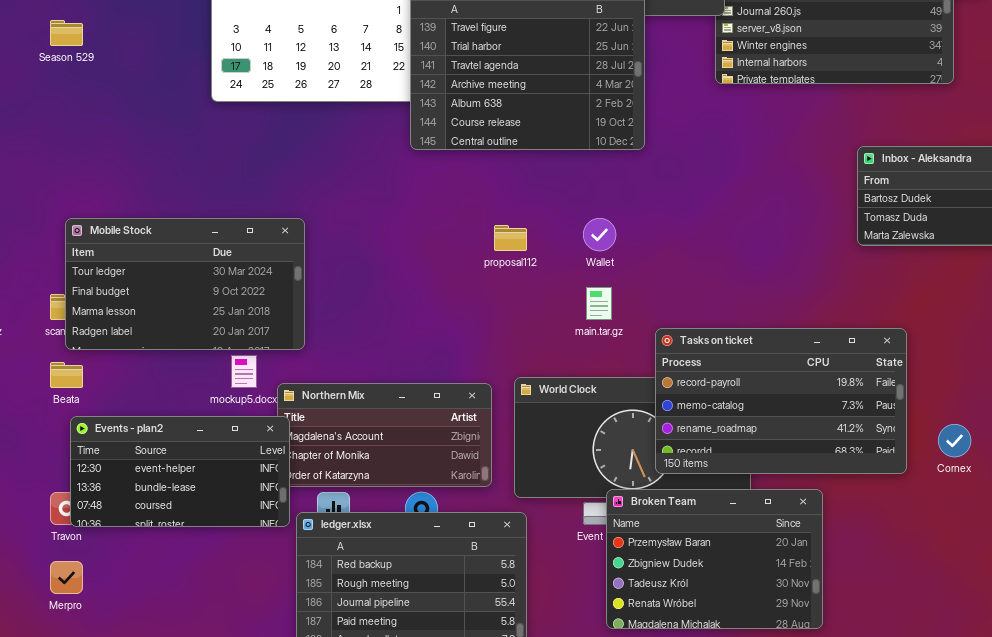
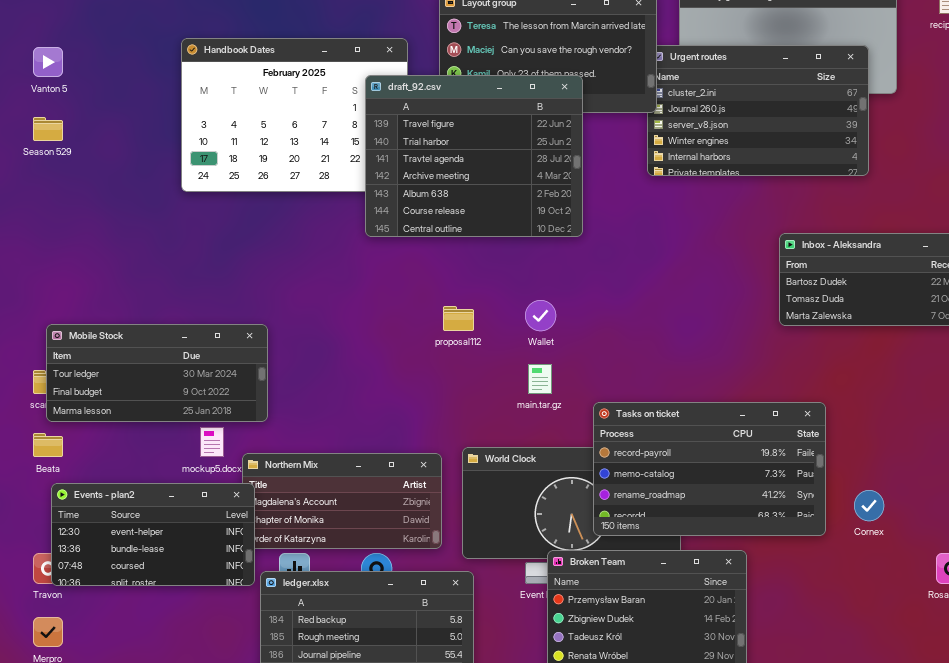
Mobile Stock: [65,218,305,350] -> [46,324,268,422], resized

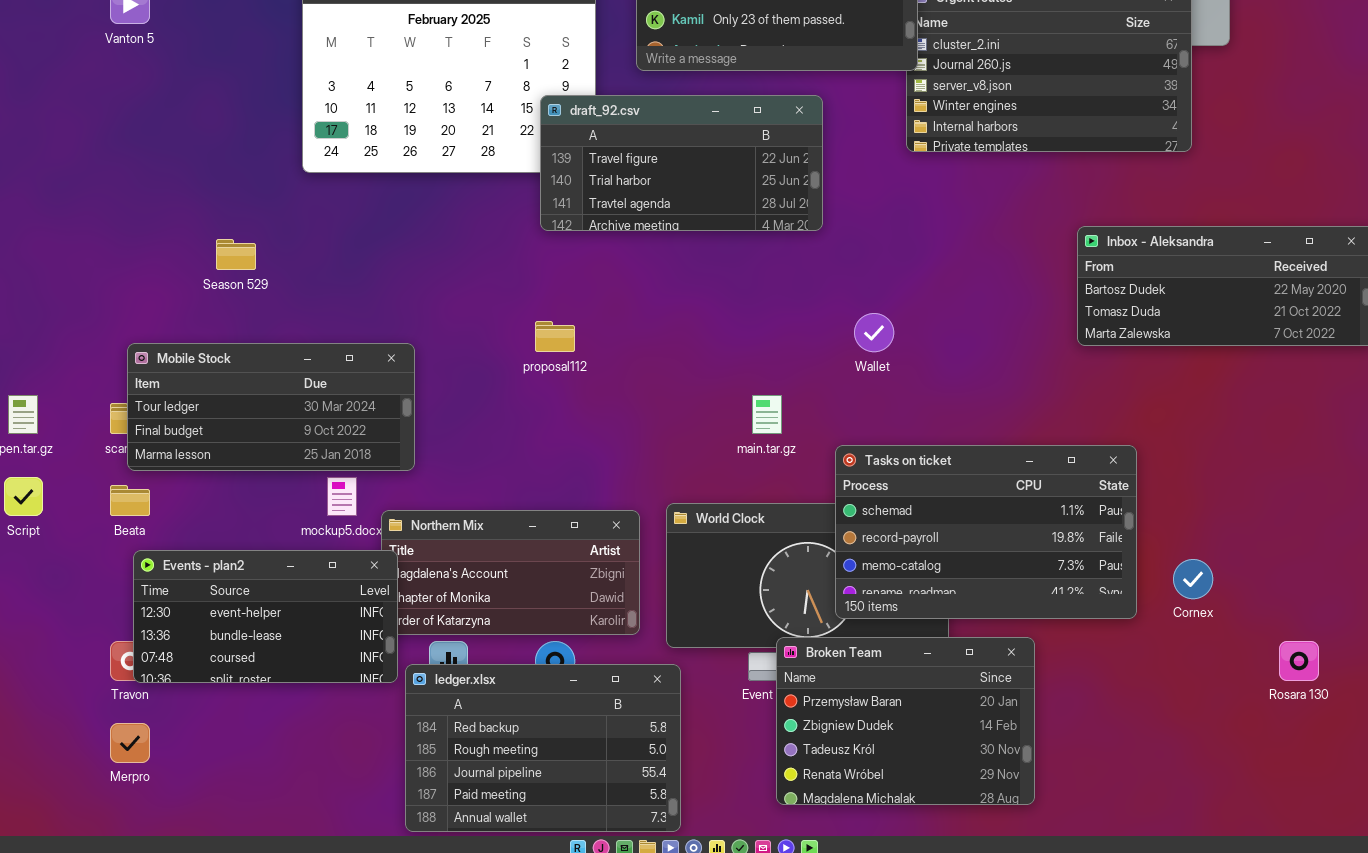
draft_92.csv: [365,75,583,237] -> [540,95,823,231], resized
Season 529: [33,117,63,141] -> [216,239,256,270], moved
Wallet: [525,300,556,331] -> [854,313,894,352], moved
proposal112: [443,306,474,331] -> [535,321,575,352], moved
Tasks on ticket: [593,402,826,536] -> [835,445,1137,619], scrolled up 1 row

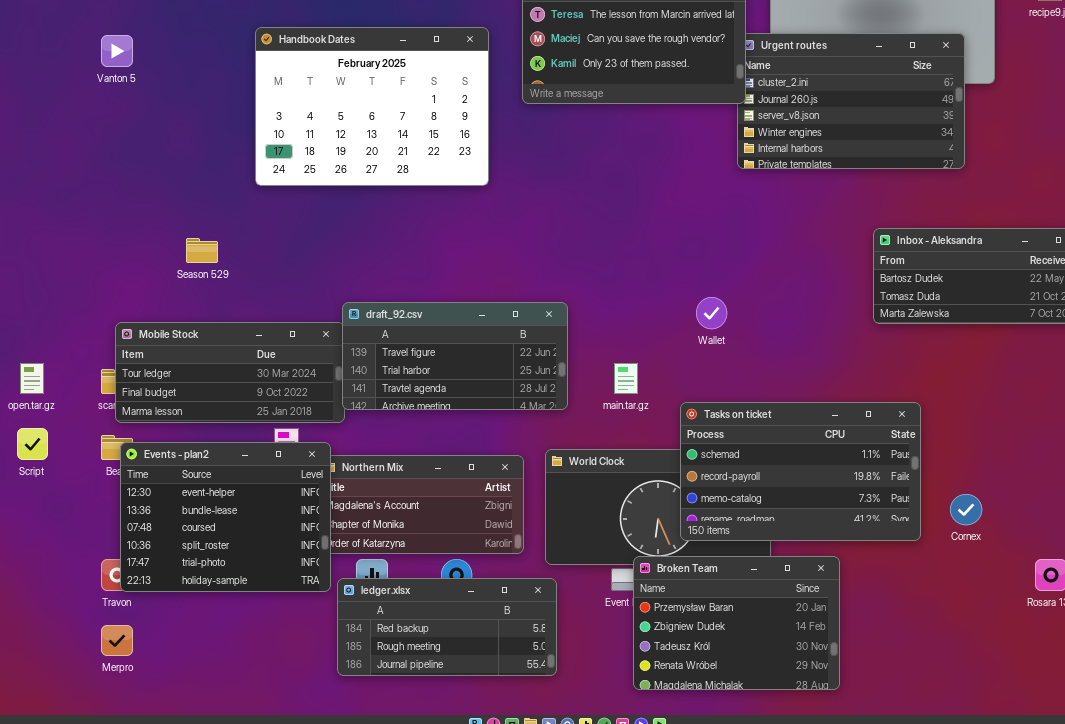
draft_92.csv: [540,95,823,231] -> [342,302,568,410], moved
Events - plan2: [133,550,398,683] -> [120,442,331,592], resized
ledger.xlsx: [405,664,681,832] -> [337,578,557,676], resized

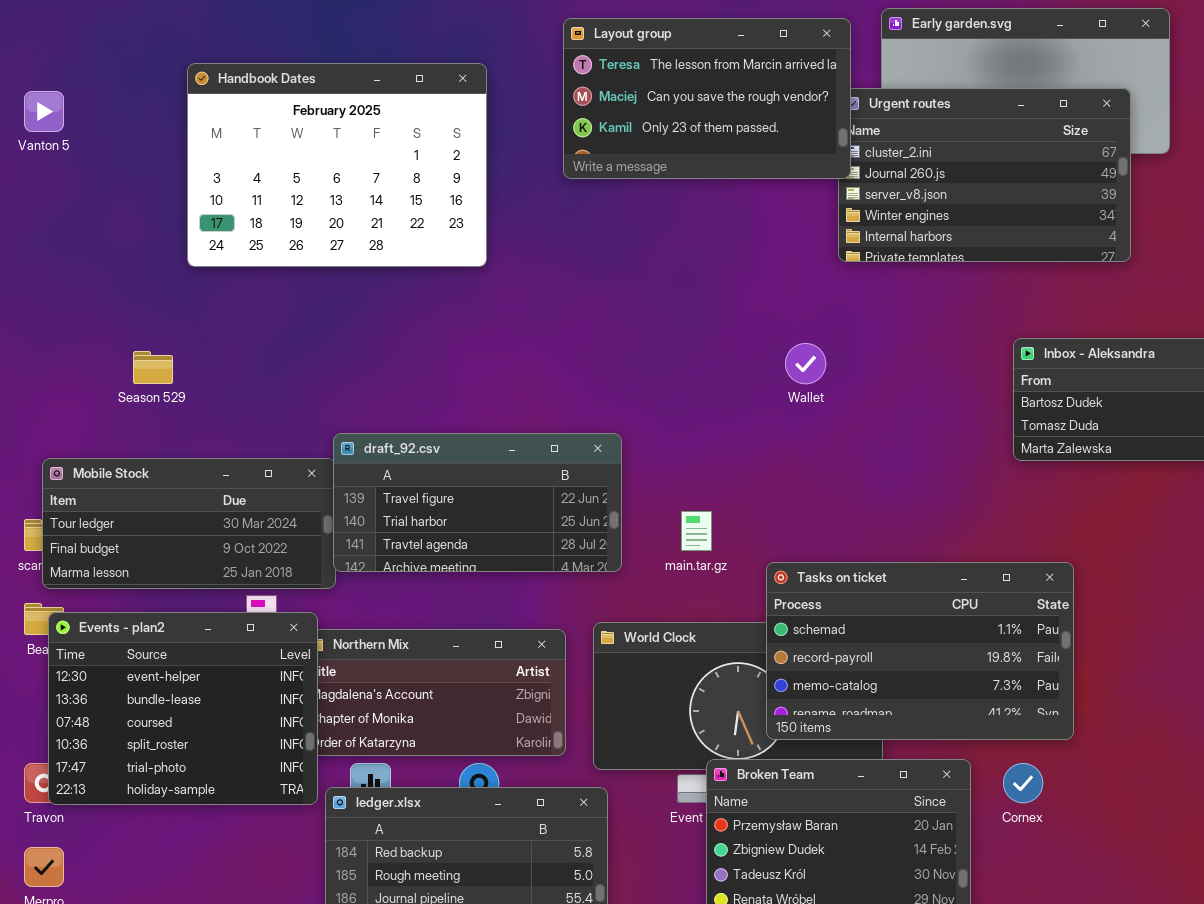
Handbook Dates: [255,27,489,186] -> [187,63,487,267], moved
Wallet: [696,297,727,329] -> [785,343,826,384], moved
Cornex: [950,494,982,525] -> [1003,763,1043,803], moved

